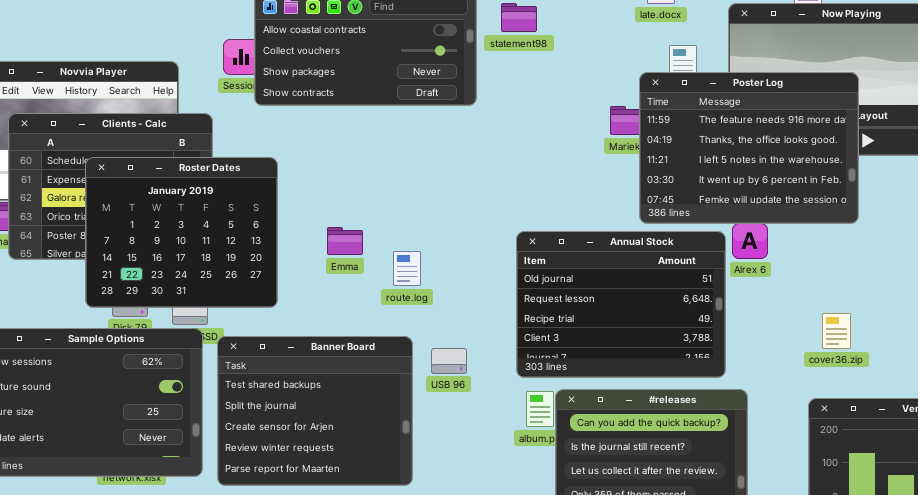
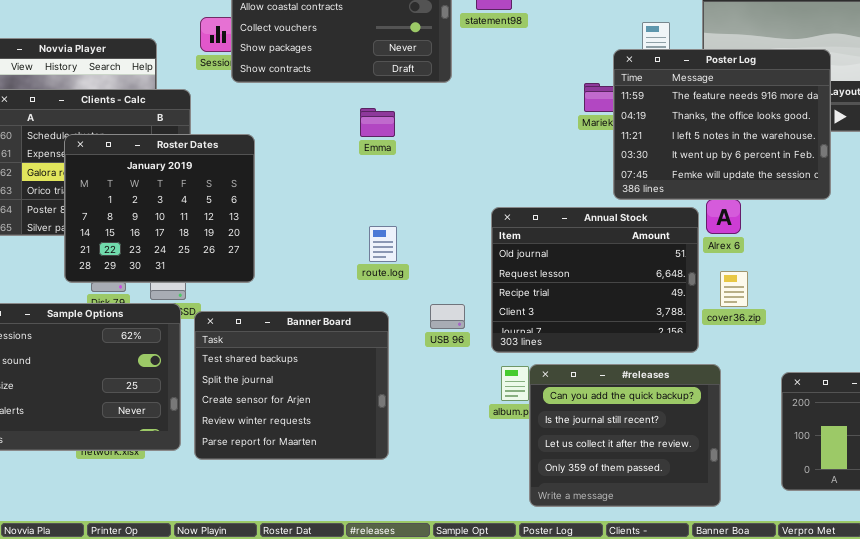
Emma: [327,227,363,255] -> [360,108,395,137], moved
cover36.zip: [822,313,851,349] -> [720,271,748,307], moved
USB 96: [431,348,467,374] -> [430,304,465,329], moved

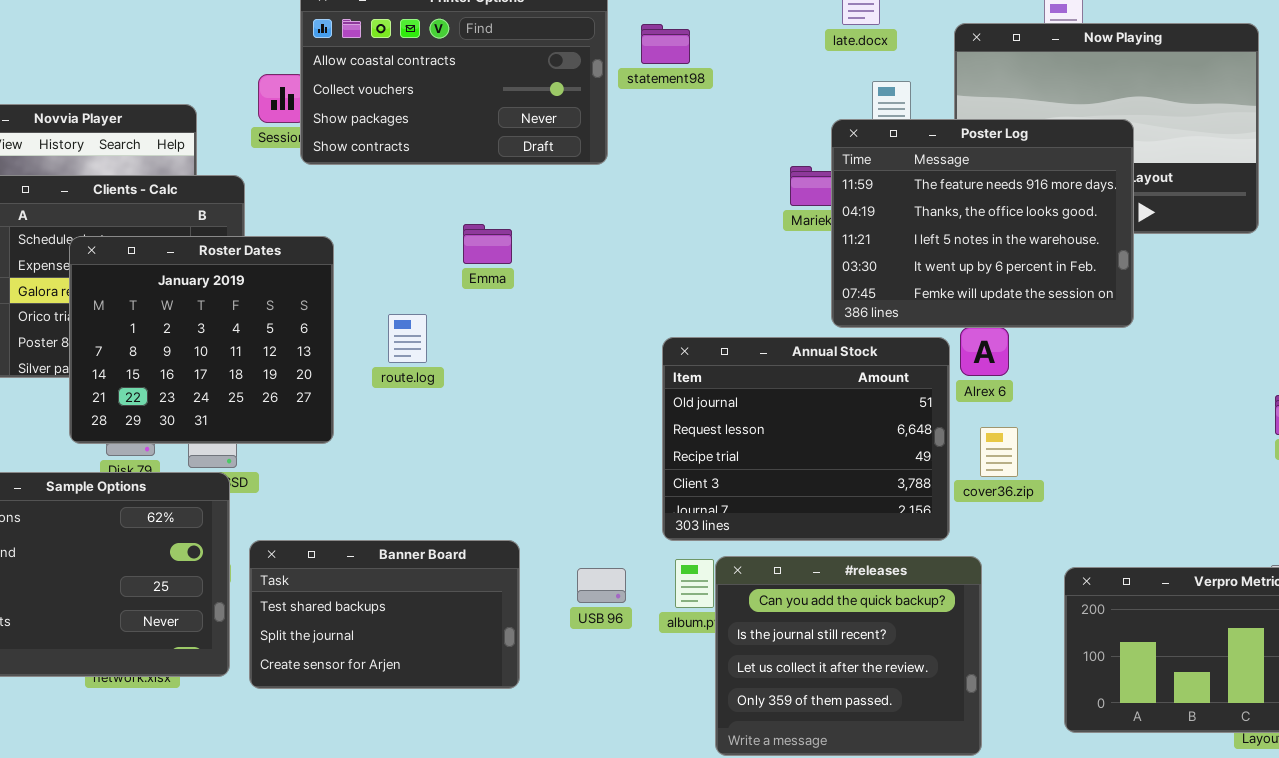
Emma: [360,108,395,137] -> [463,224,512,264], moved
route.log: [369,226,397,262] -> [388,314,427,363], moved
USB 96: [430,304,465,329] -> [577,568,626,603], moved
Banner Board: [194,311,389,460] -> [249,540,520,689], resized

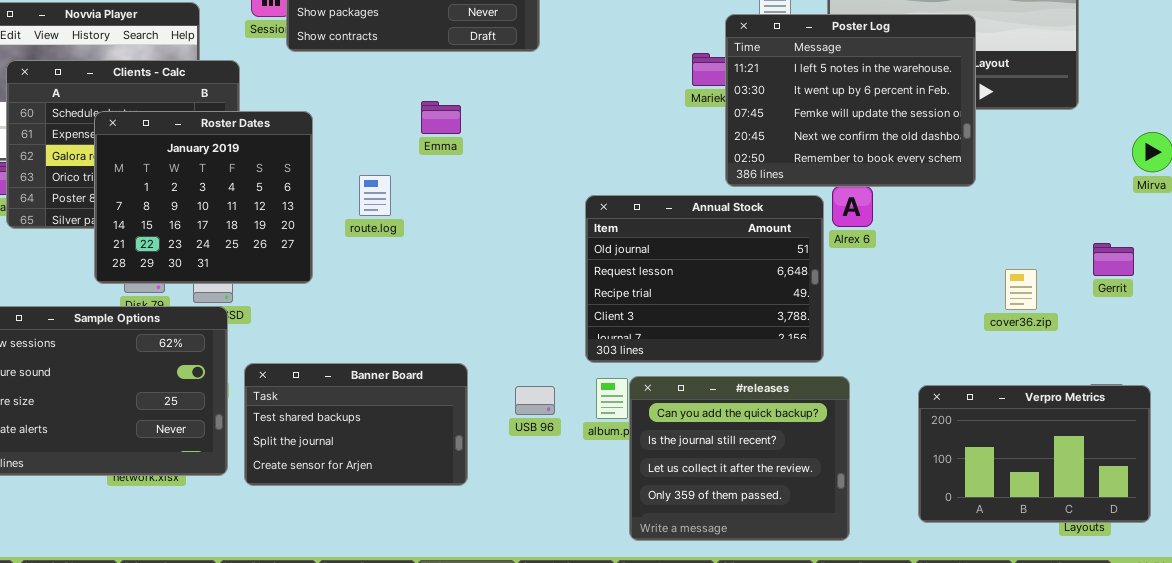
Poster Log: [831,119,1134,328] -> [725,14,976,187], scrolled down 2 rows
cover36.zip: [980,427,1018,477] -> [1005,269,1037,310], moved

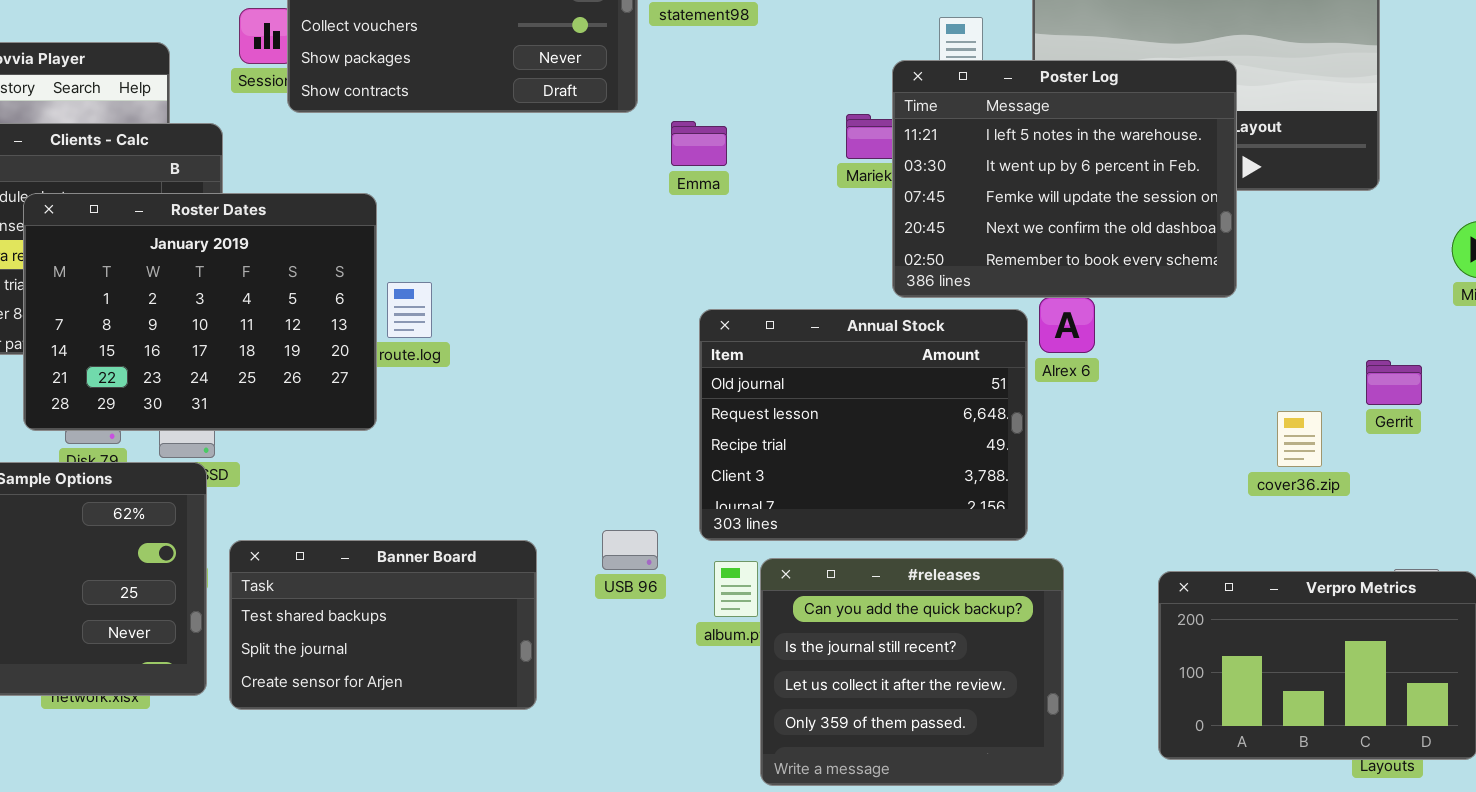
Emma: [421,101,461,134] -> [671,121,727,166], moved
Roster Dates: [94,111,313,284] -> [23,193,377,431], resized
Gerrit: [1093,243,1134,276] -> [1366,360,1422,405], moved
USB 96: [515,386,555,415] -> [602,530,658,570], moved

